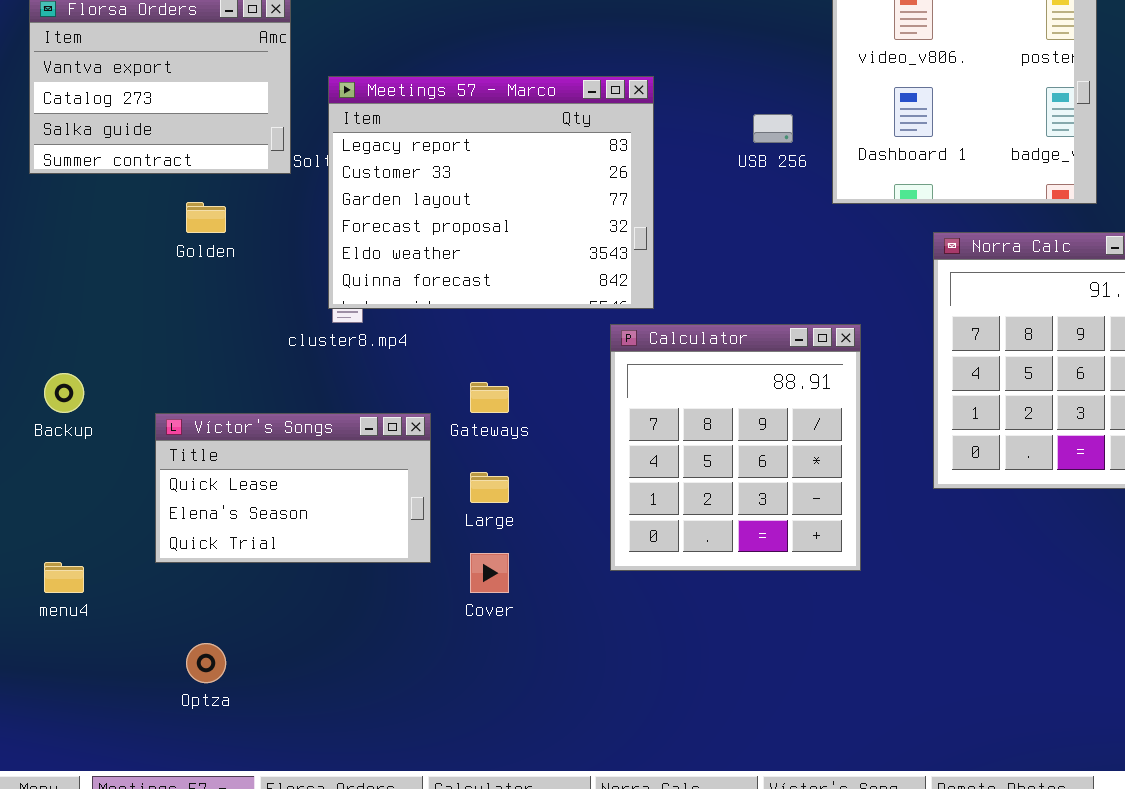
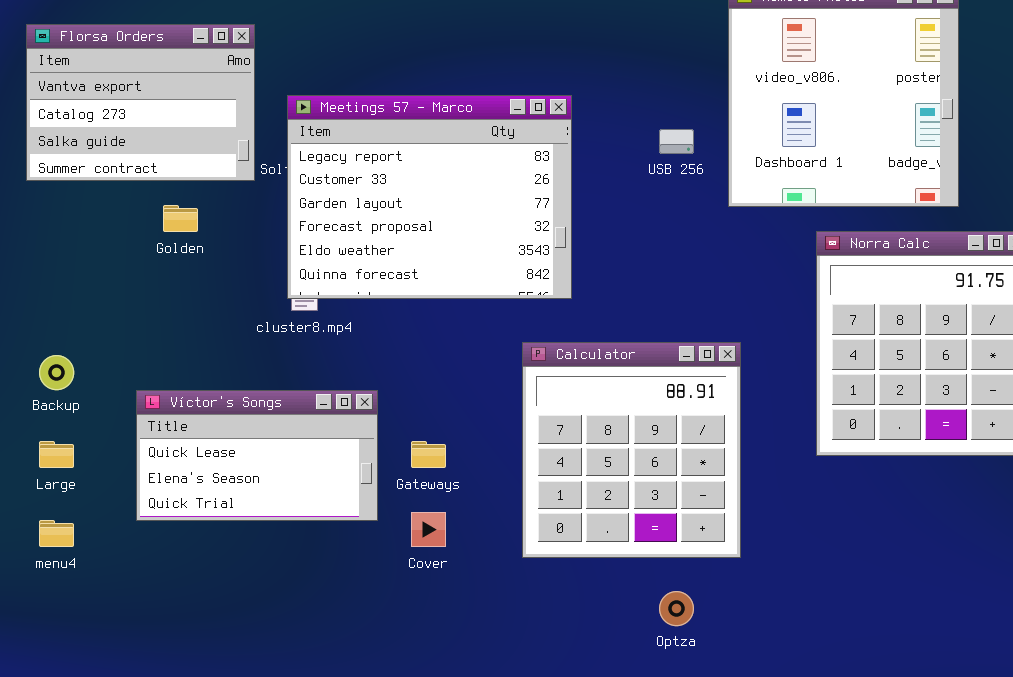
Calculator: [610,324,861,571] -> [522,342,741,558], moved
Gateways: [470,382,509,413] -> [411,441,446,468], moved
Large: [470,472,509,503] -> [39,441,74,468], moved
Optza: [186,643,226,683] -> [659,591,694,626], moved

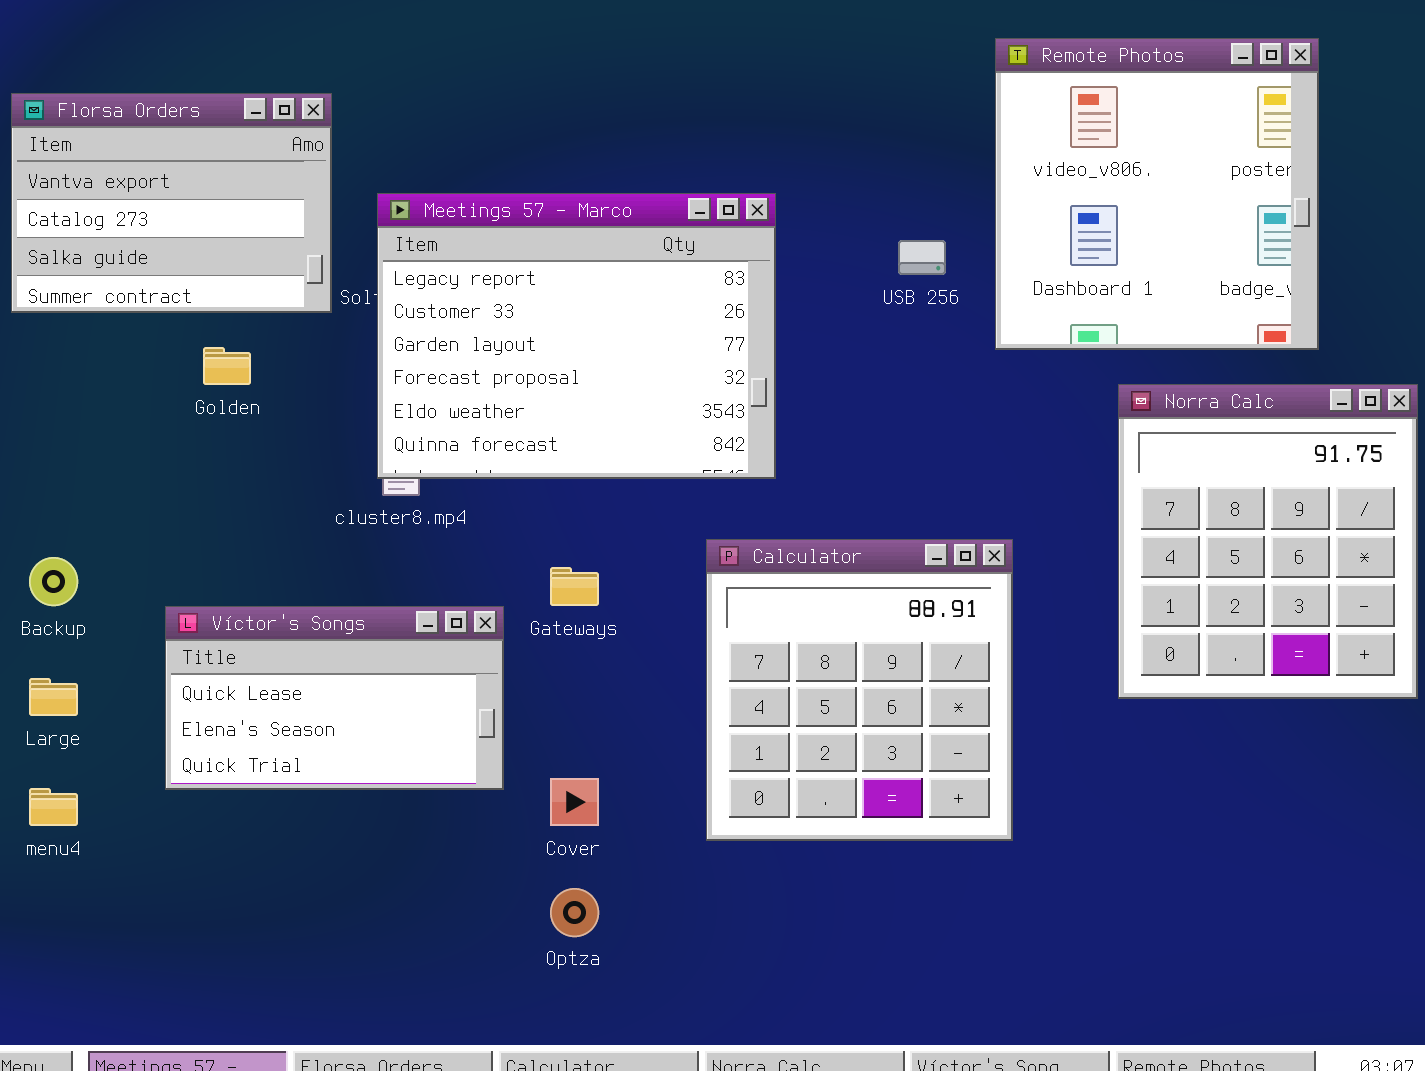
Gateways: [411,441,446,468] -> [550,567,599,606], moved
Optza: [659,591,694,626] -> [550,888,599,937], moved

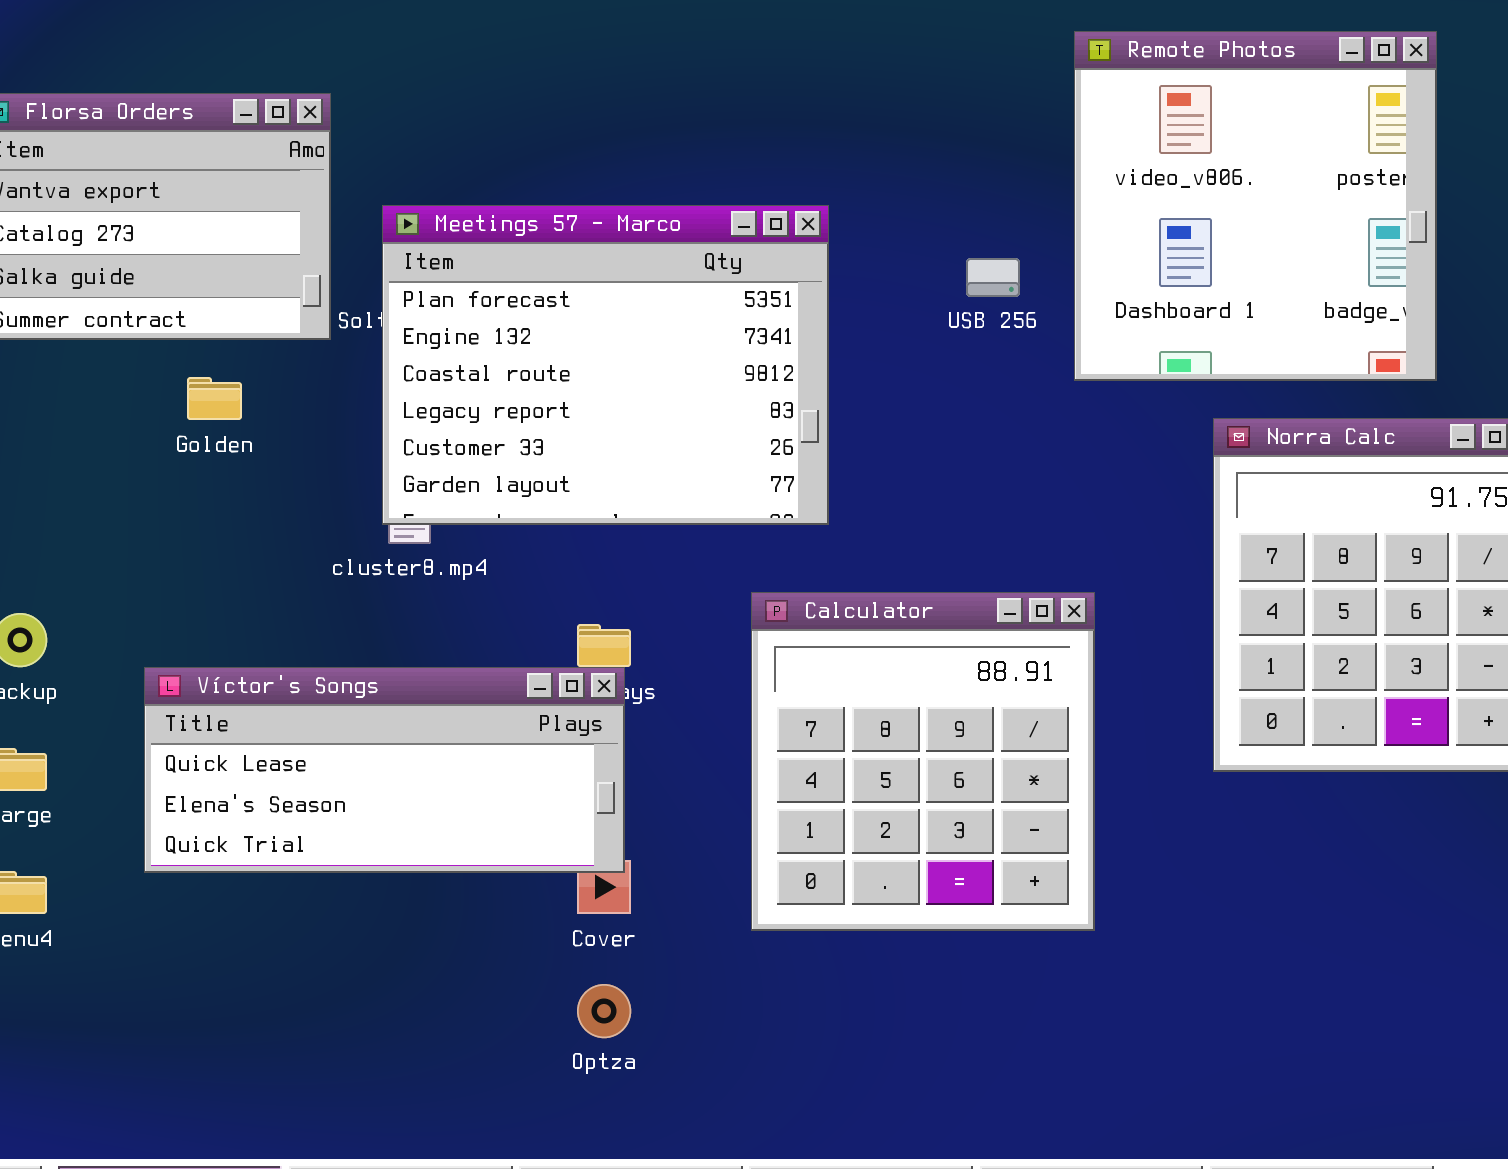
Meetings 57 - Marco: [377,193,776,479] -> [382,205,829,525], scrolled up 3 rows
Víctor's Songs: [165,606,504,790] -> [144,667,625,873], resized

